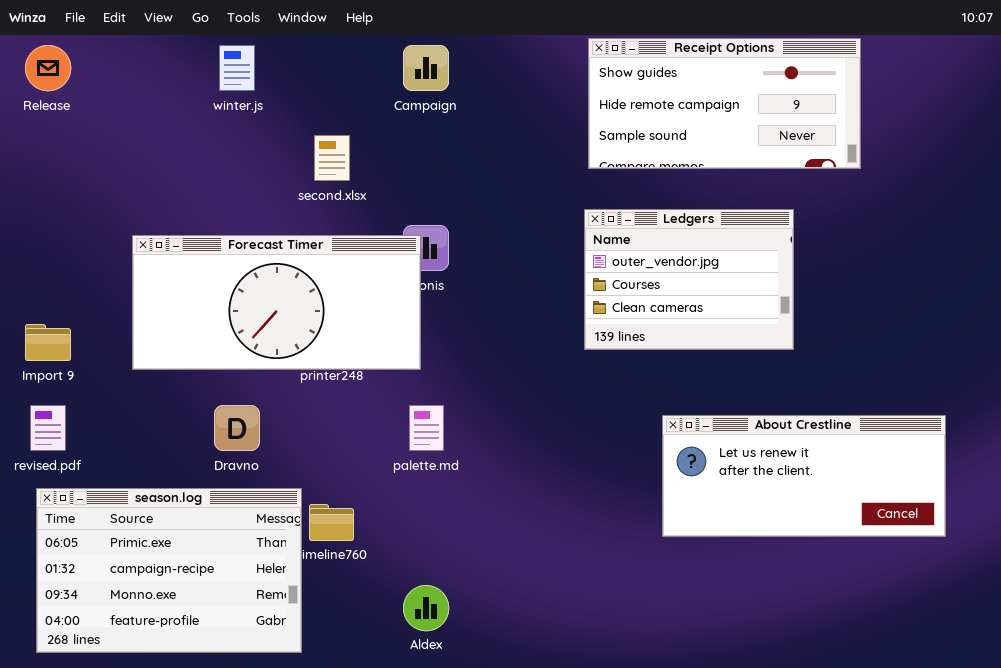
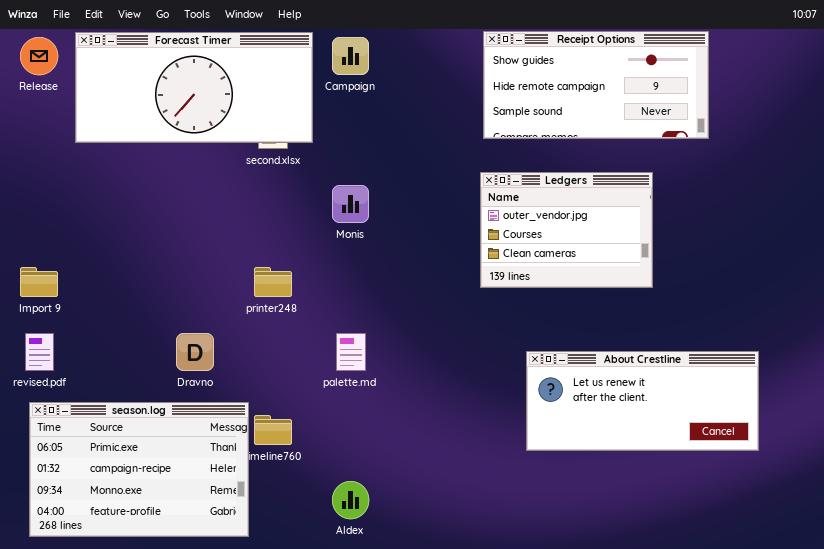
Forecast Timer: [132,235,421,370] -> [75,32,313,143], moved
About Crestline: [662,415,946,537] -> [526,351,759,451], moved

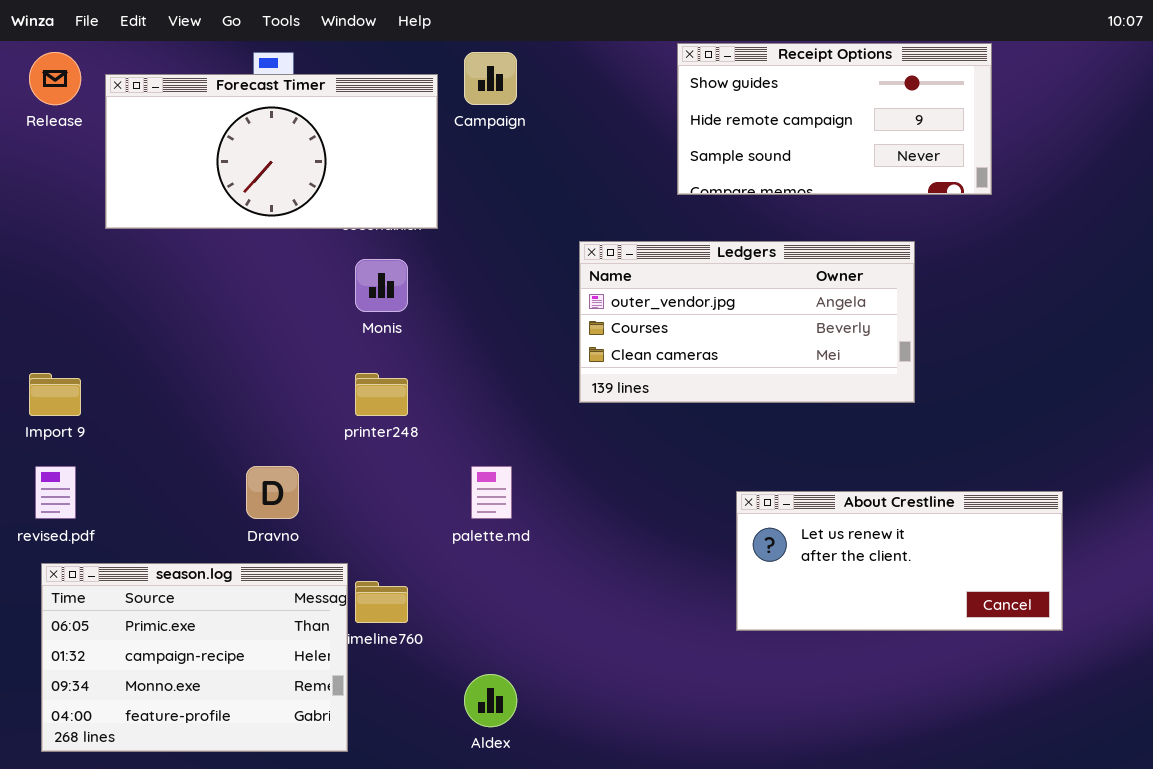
Forecast Timer: [75,32,313,143] -> [105,74,438,229], moved
Ledgers: [480,172,653,288] -> [579,241,915,403], resized
Monis: [332,185,369,223] -> [355,259,408,312], moved

